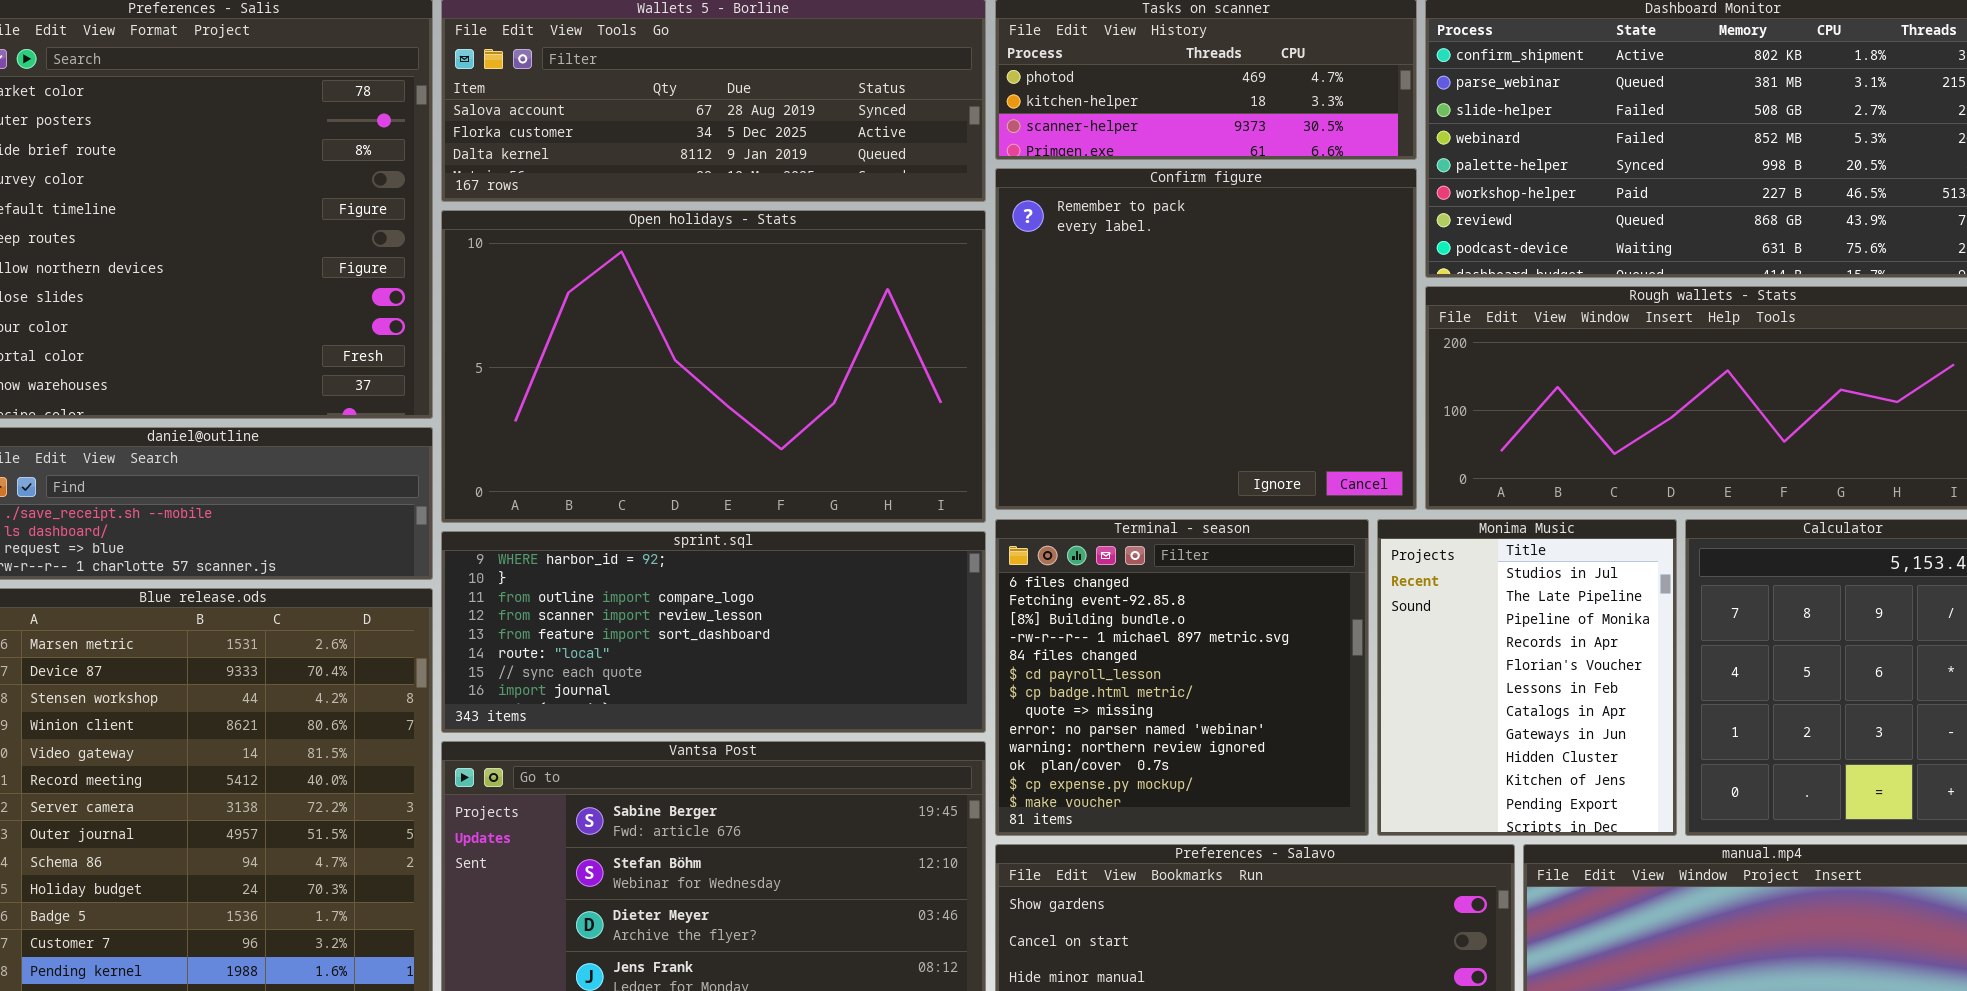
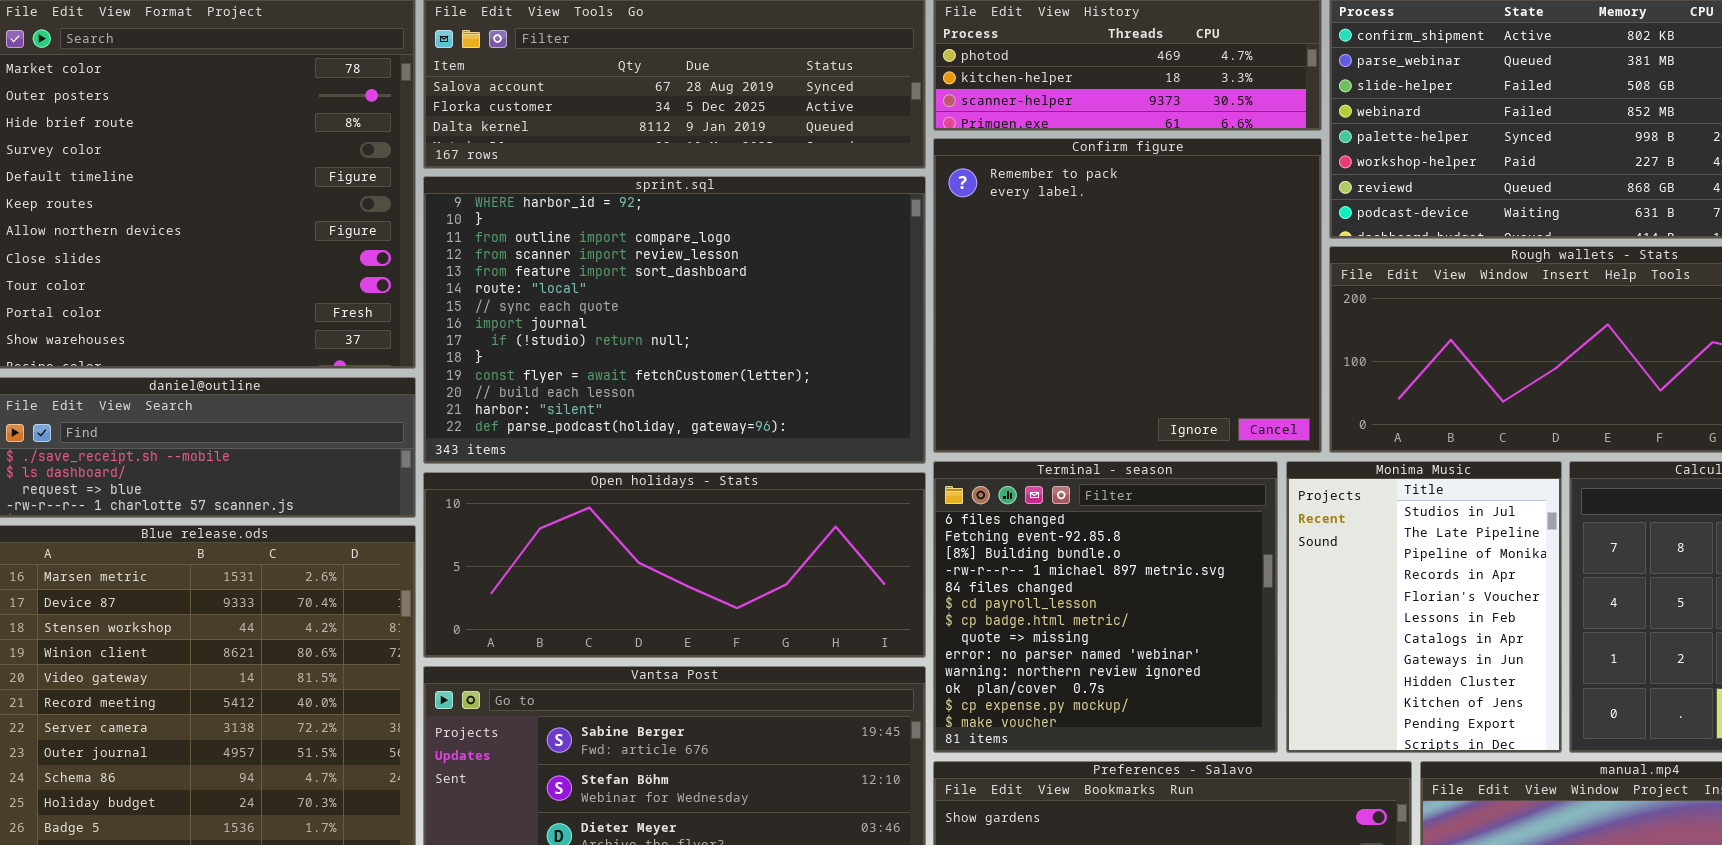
Open holidays - Stats: [441,210,986,523] -> [423,472,926,658], moved, resized
sprint.sql: [441,531,986,733] -> [423,176,926,464], moved, resized

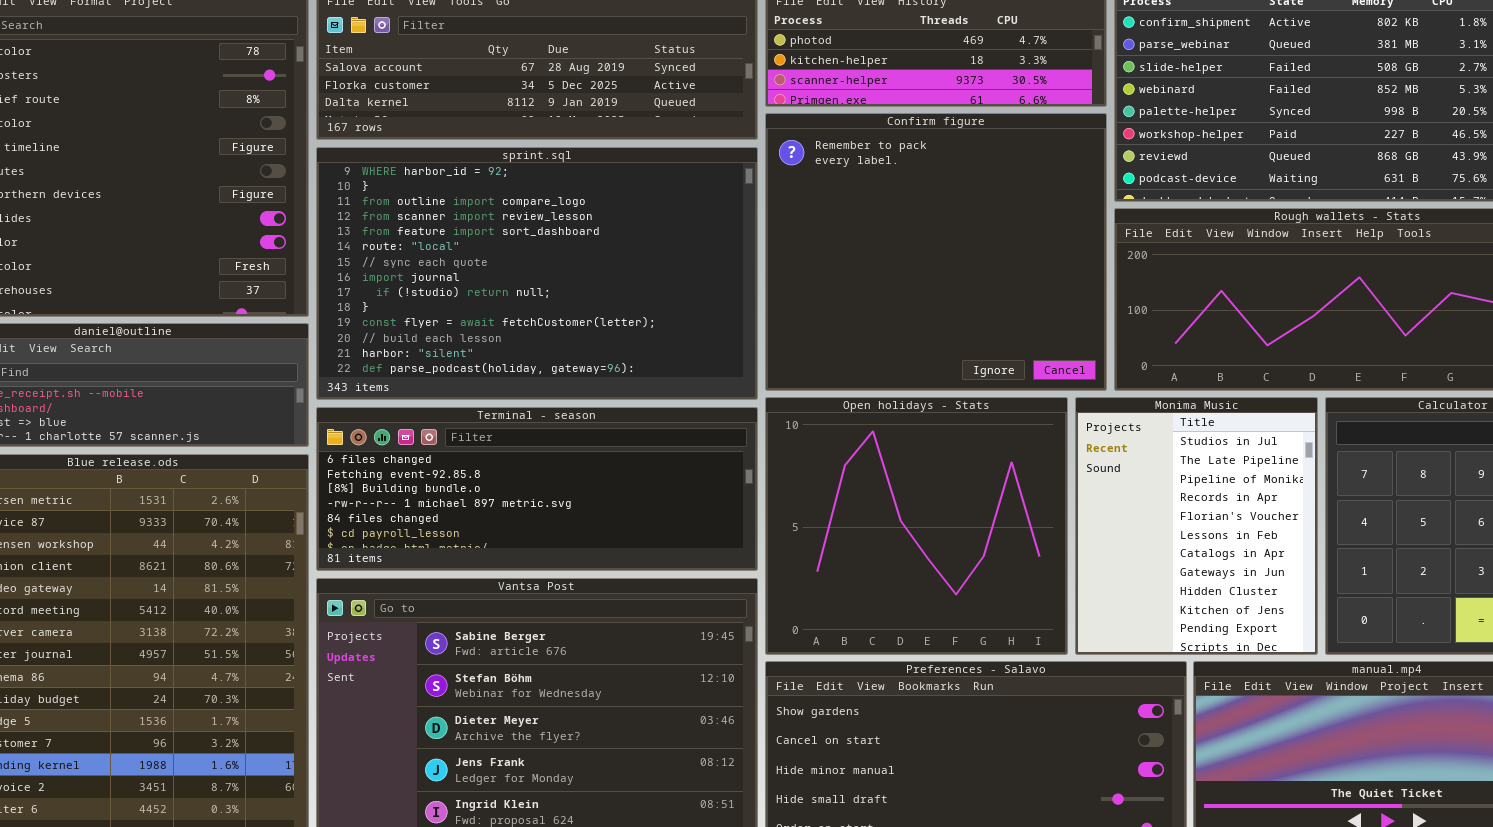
Terminal - season: [933,461,1278,753] -> [316,407,758,571], moved, resized
Open holidays - Stats: [423,472,926,658] -> [765,397,1068,655], moved, resized

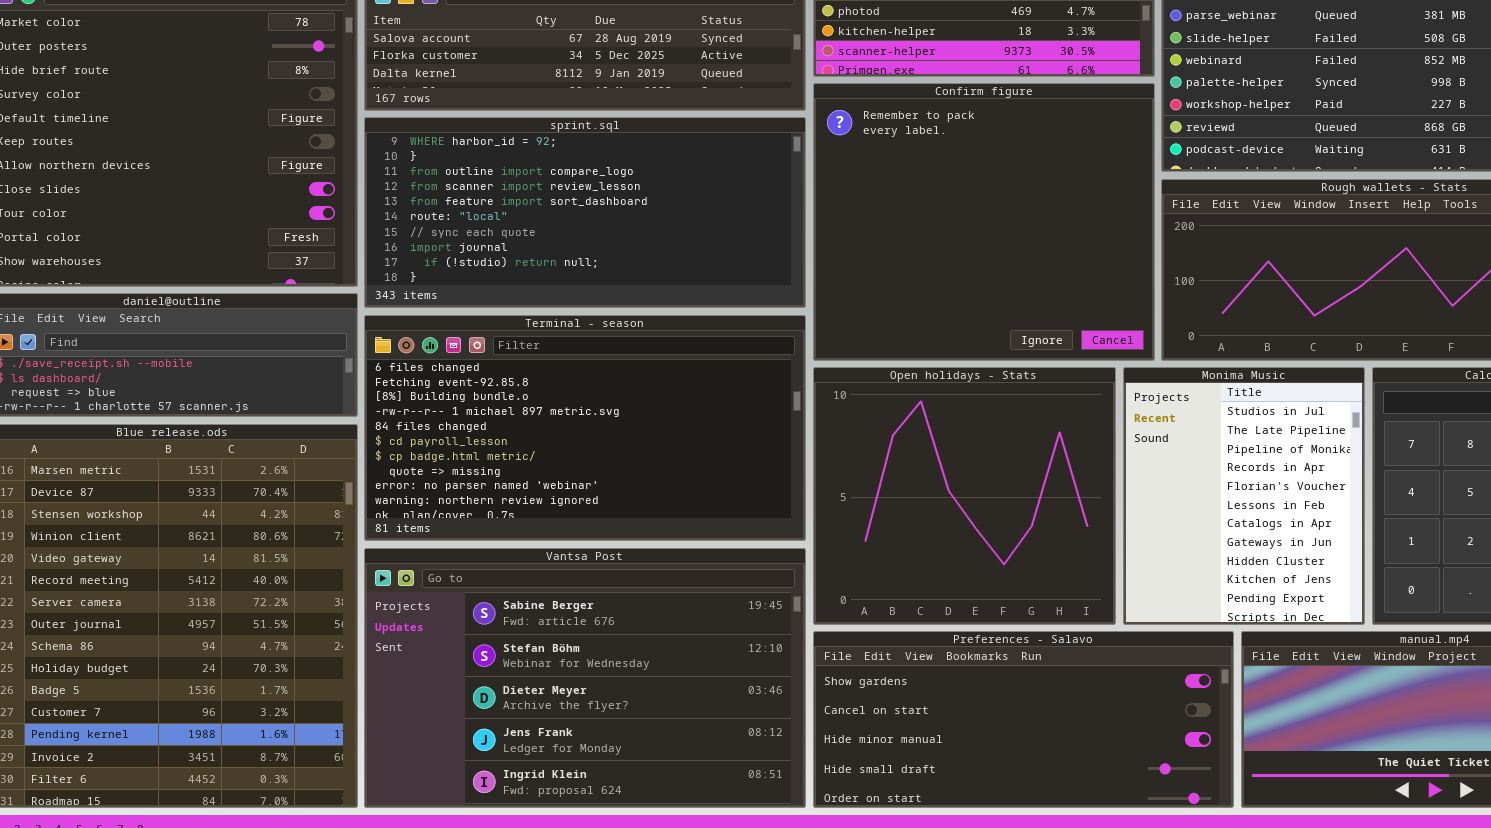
sprint.sql: [316,147,758,400] -> [364,117,806,308], resized
Terminal - season: [316,407,758,571] -> [364,315,806,541], resized

